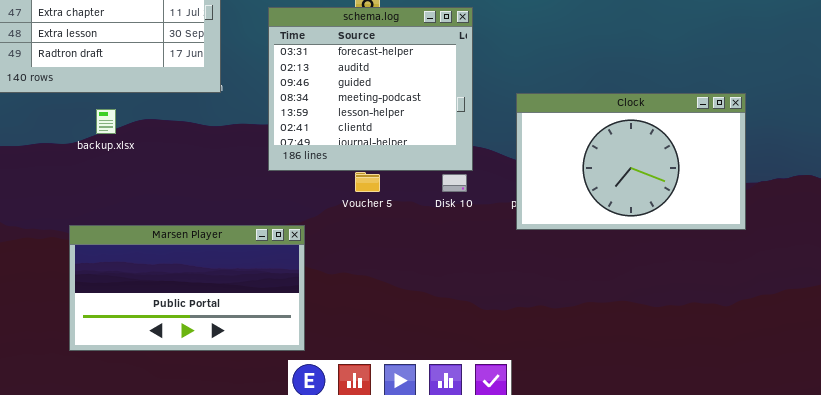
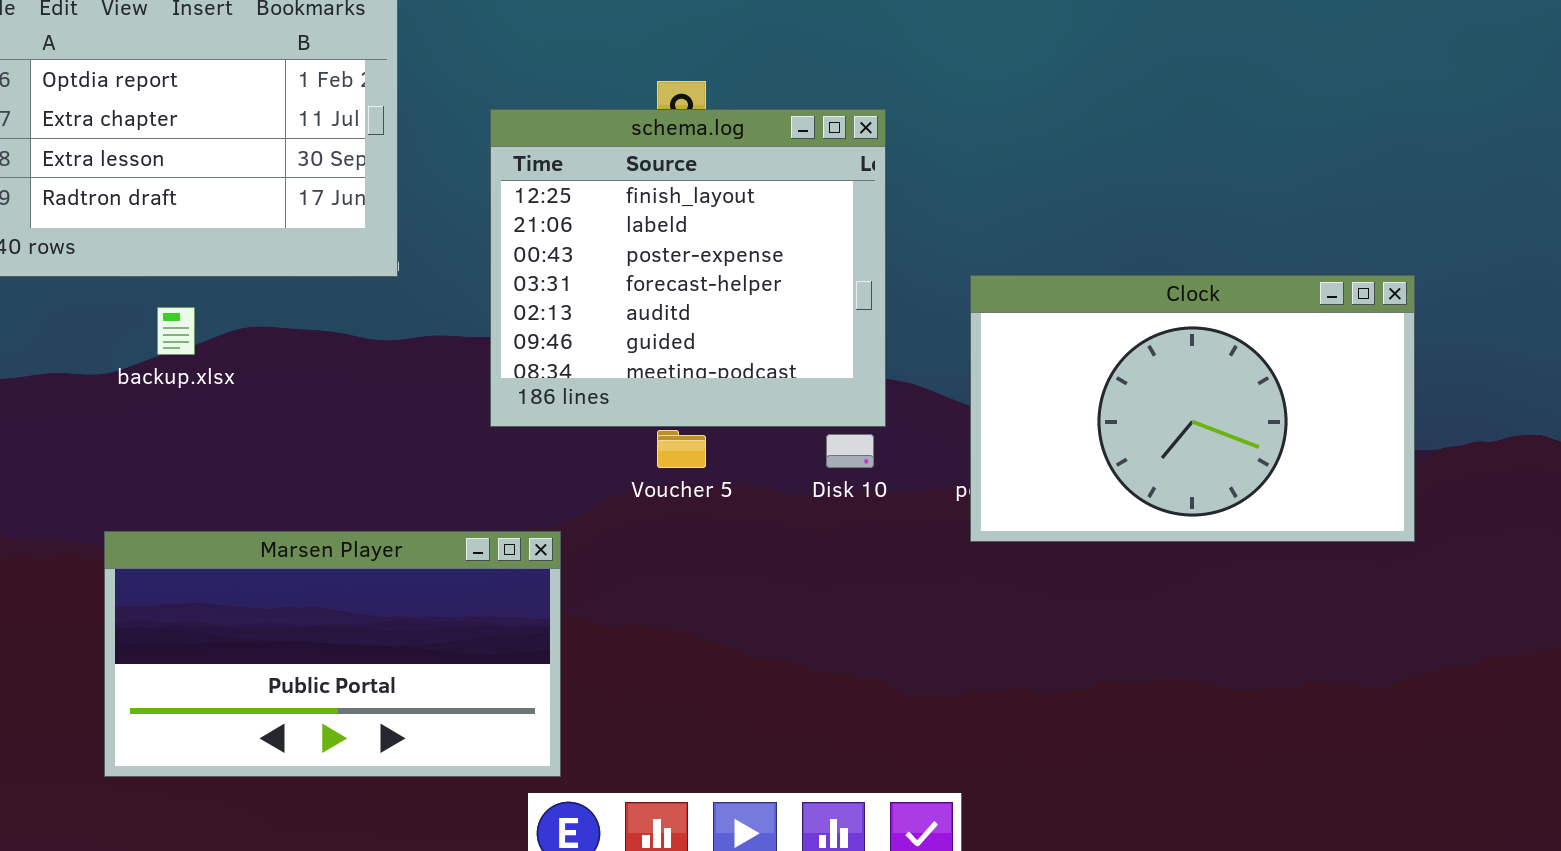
schema.log: [268,7,473,171] -> [490,109,886,427], scrolled up 3 rows

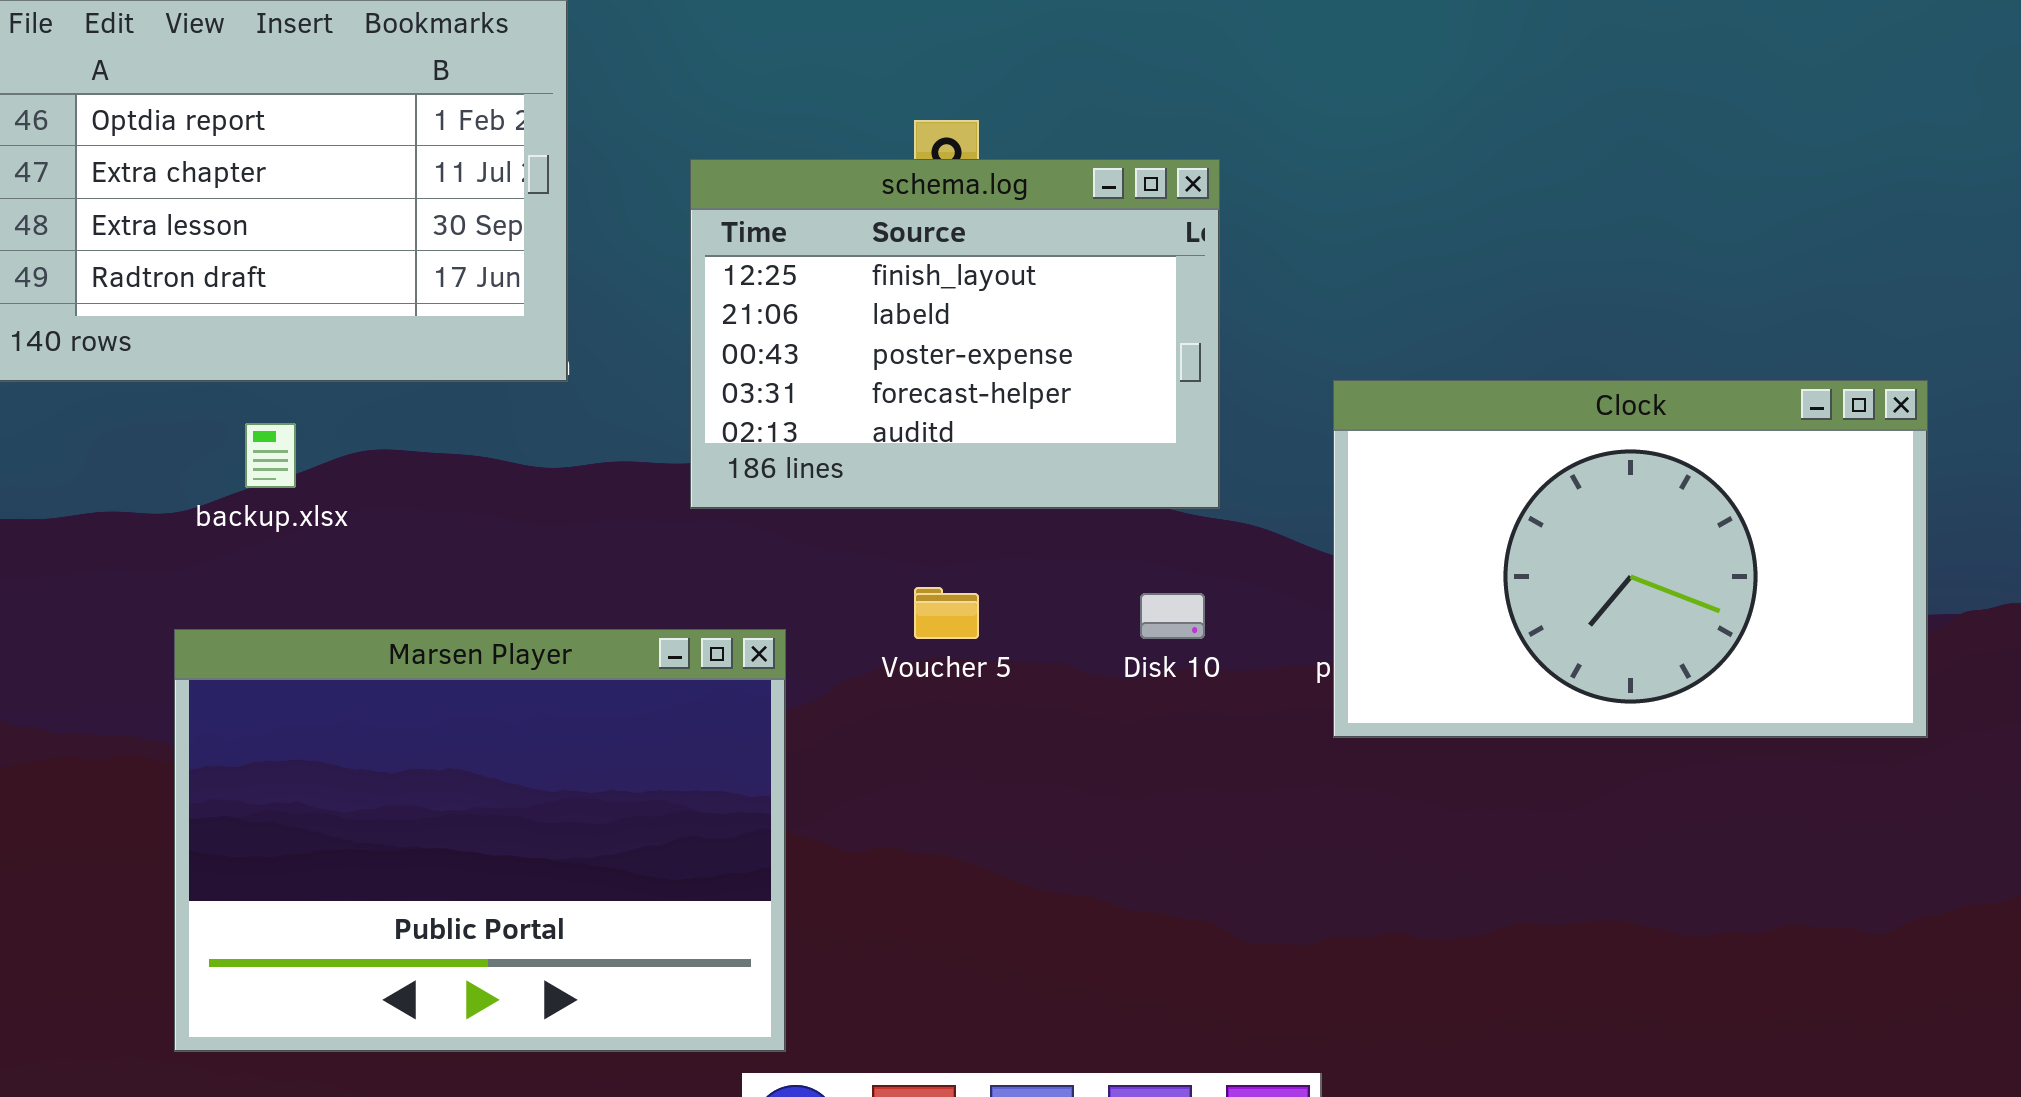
schema.log: [490,109,886,427] -> [690,159,1220,509], resized
Marsen Player: [104,531,561,777] -> [174,629,786,1052], resized

